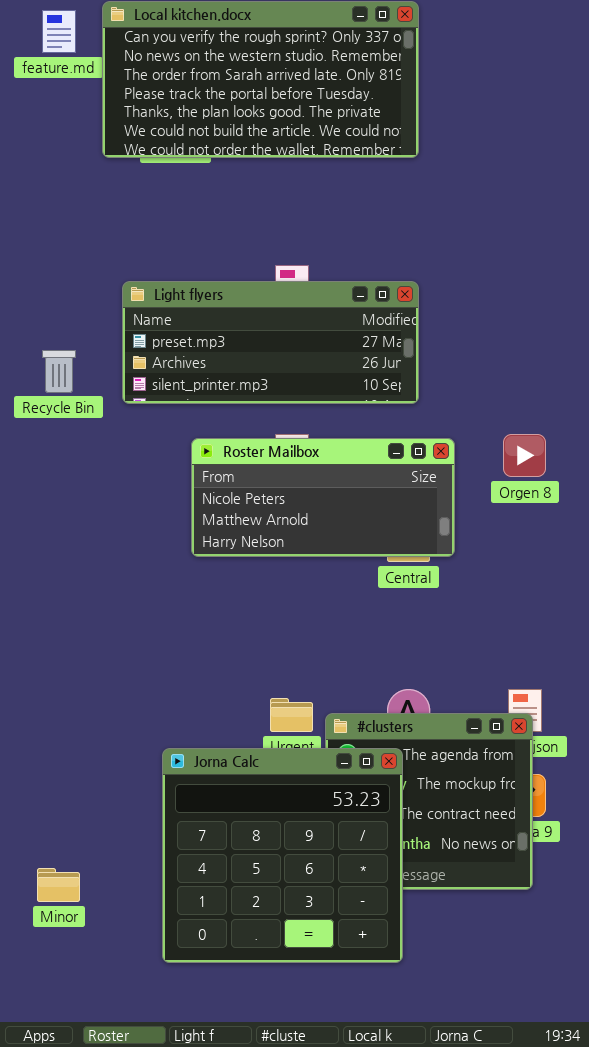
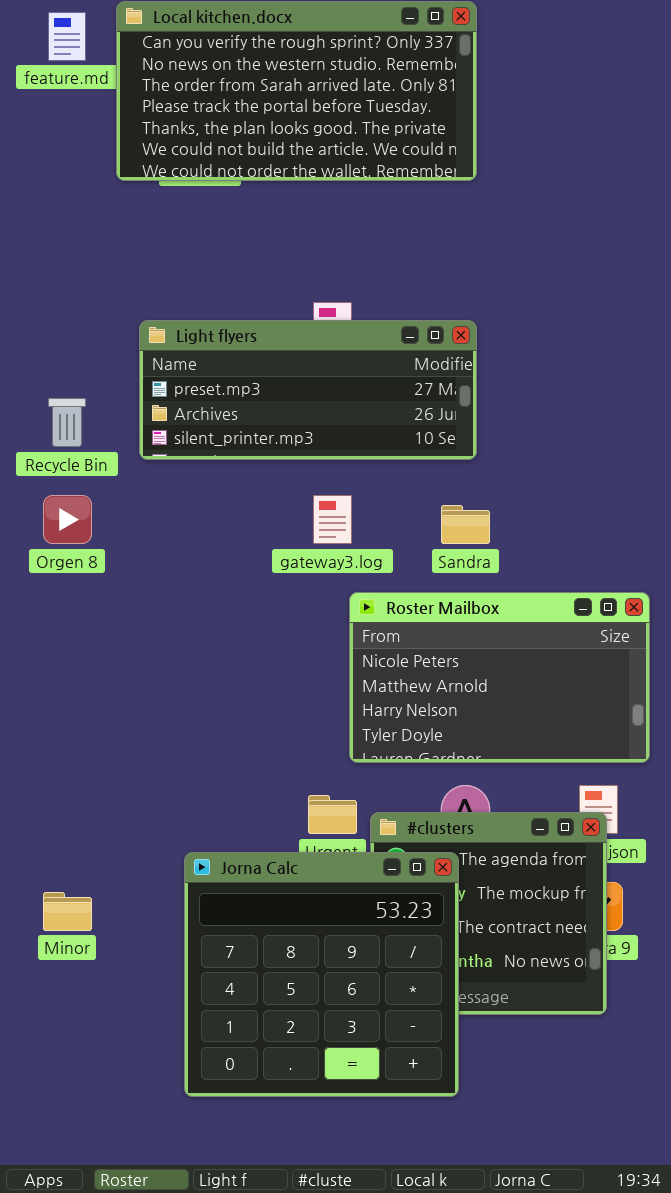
Orgen 8: [503,434,546,477] -> [43,495,92,544], moved
Roster Mailbox: [191,438,455,557] -> [349,592,650,763], moved, resized
Minor: [37,868,80,902] -> [43,892,92,931], moved

